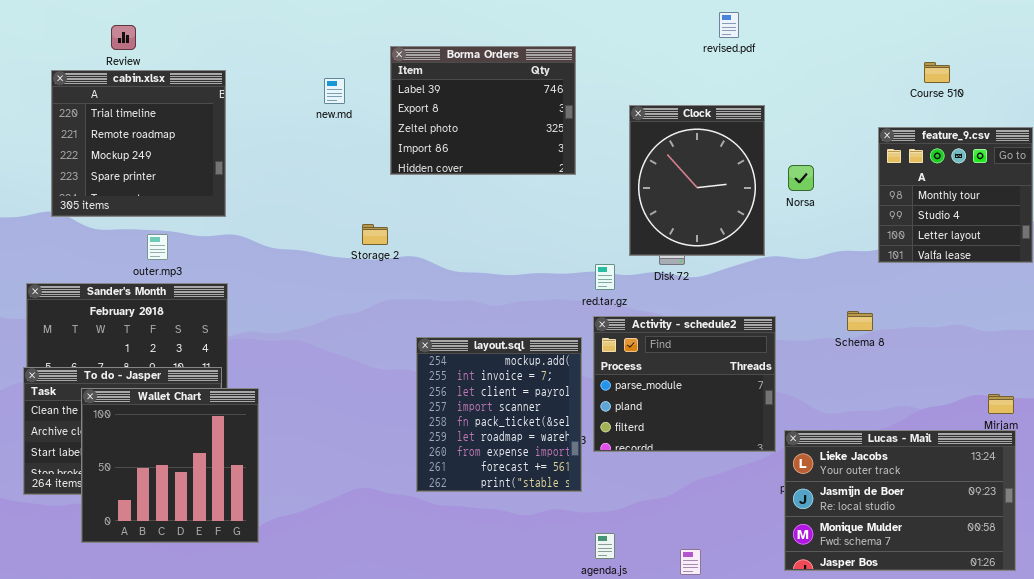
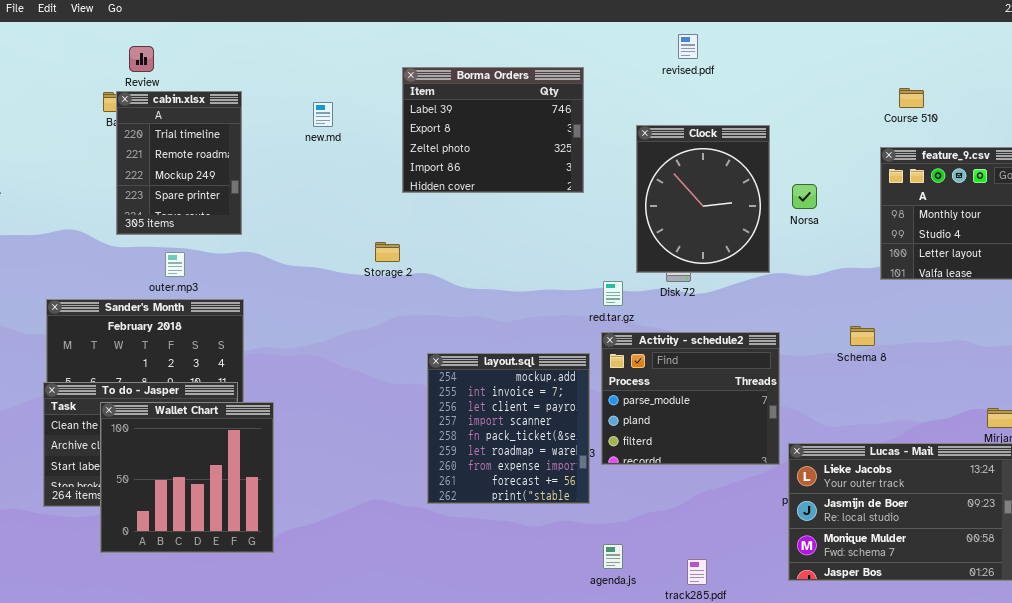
revised.pdf: [719,12,739,38] -> [678,34,698,59], moved
Course 510: [924,62,950,83] -> [899,88,924,108], moved
cabin.xlsx: [51,70,226,217] -> [116,91,242,235], resized
new.md: [324,78,345,104] -> [313,102,333,127], moved

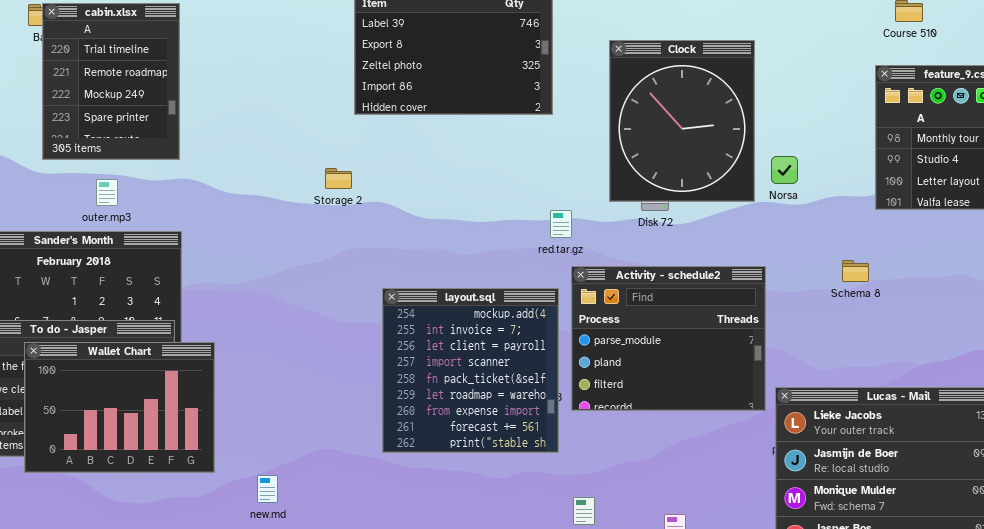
new.md: [313,102,333,127] -> [257,475,278,503], moved
Norsa: [792,184,817,209] -> [771,156,798,184], moved
red.tar.gz: [603,281,623,306] -> [550,210,572,238], moved
Wallet Chart: [100,402,274,553] -> [24,342,215,473], resized

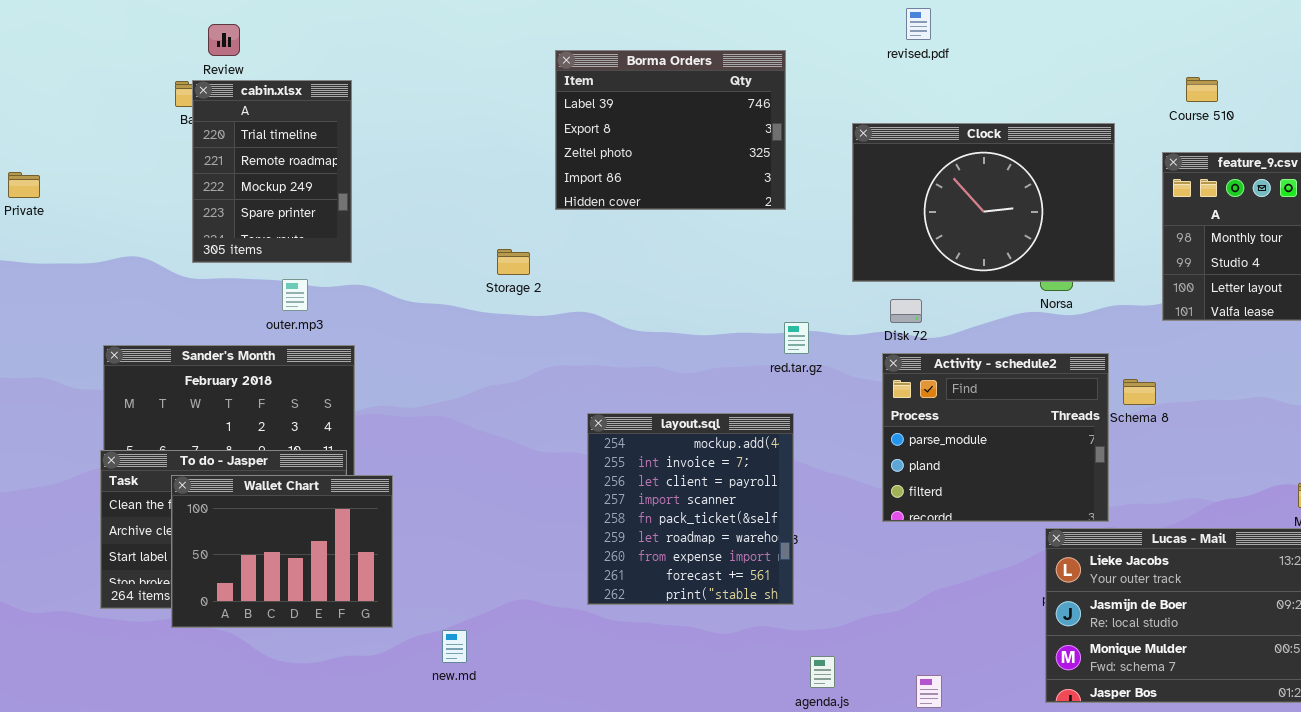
Clock: [609,40,755,202] -> [852,123,1115,282], resized
Storage 2: [325,168,352,189] -> [497,249,530,275], moved
outer.mp3: [96,179,118,206] -> [282,279,308,311], moved
Activity - schedule2: [571,266,766,411] -> [882,353,1109,522], moved

